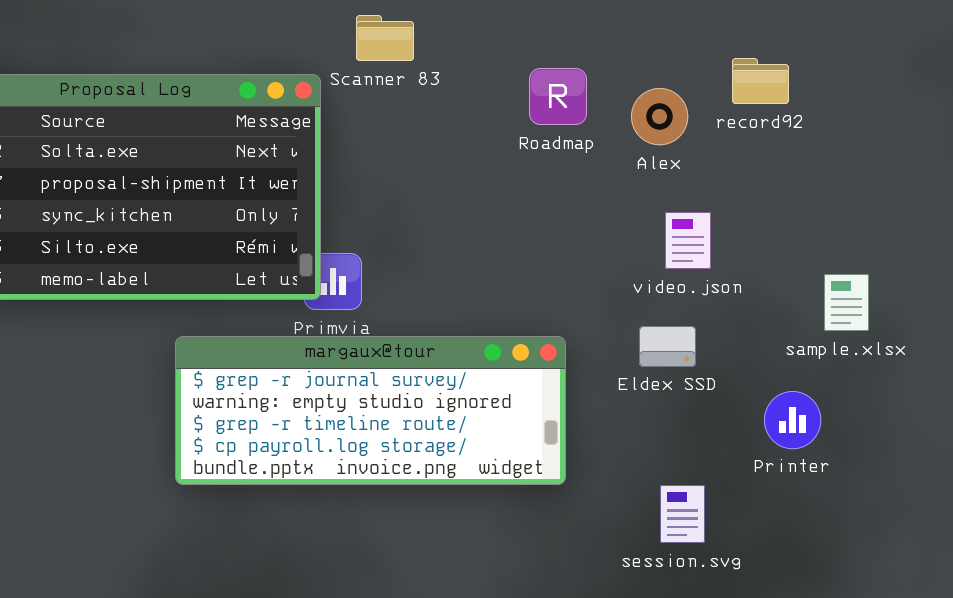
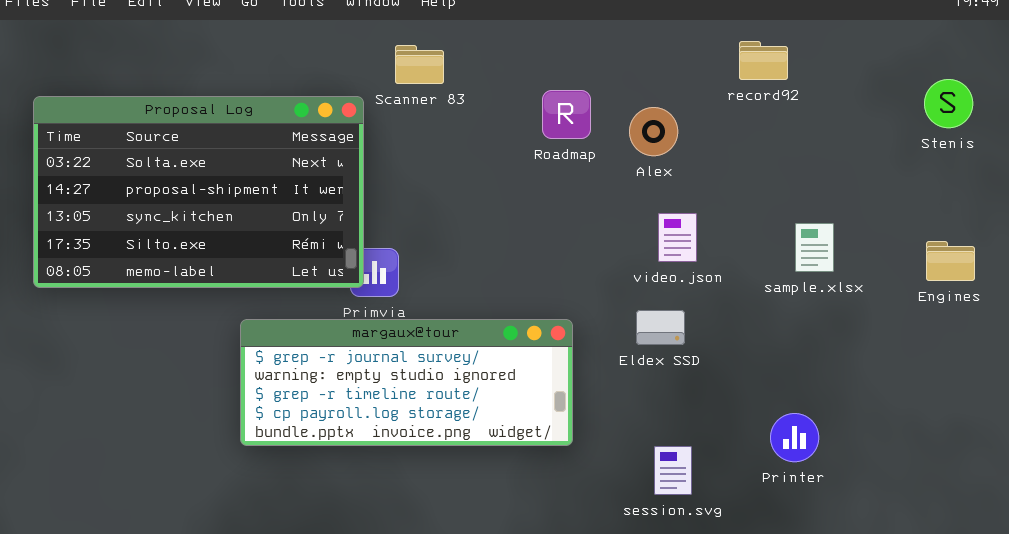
record92: [732,58,789,104] -> [739,41,788,80], moved
sample.xlsx: [824,274,869,331] -> [795,223,834,272], moved
Printer: [764,391,821,449] -> [770,413,819,462], moved

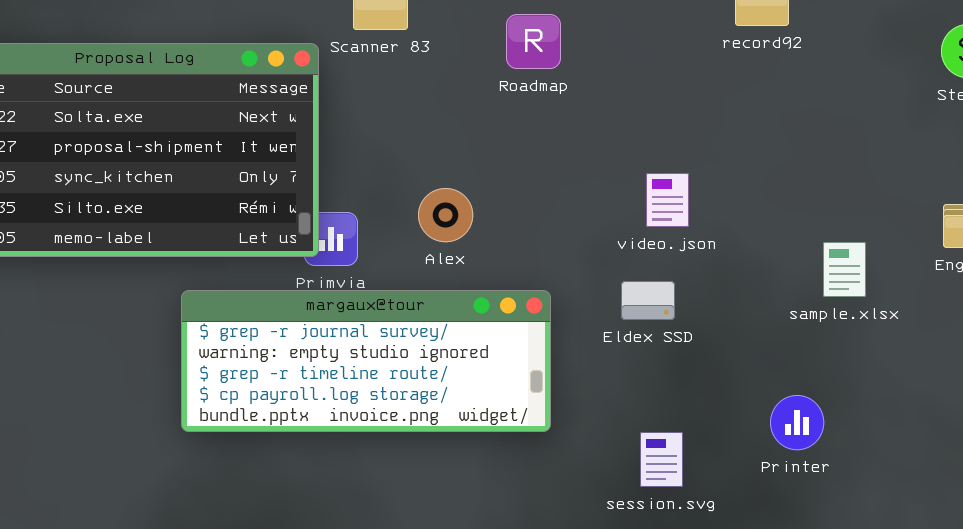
Roadmap: [542,90,591,139] -> [506,14,561,69], moved
Alex: [629,107,678,156] -> [418,188,473,242], moved
sample.xlsx: [795,223,834,272] -> [823,242,866,297], moved

